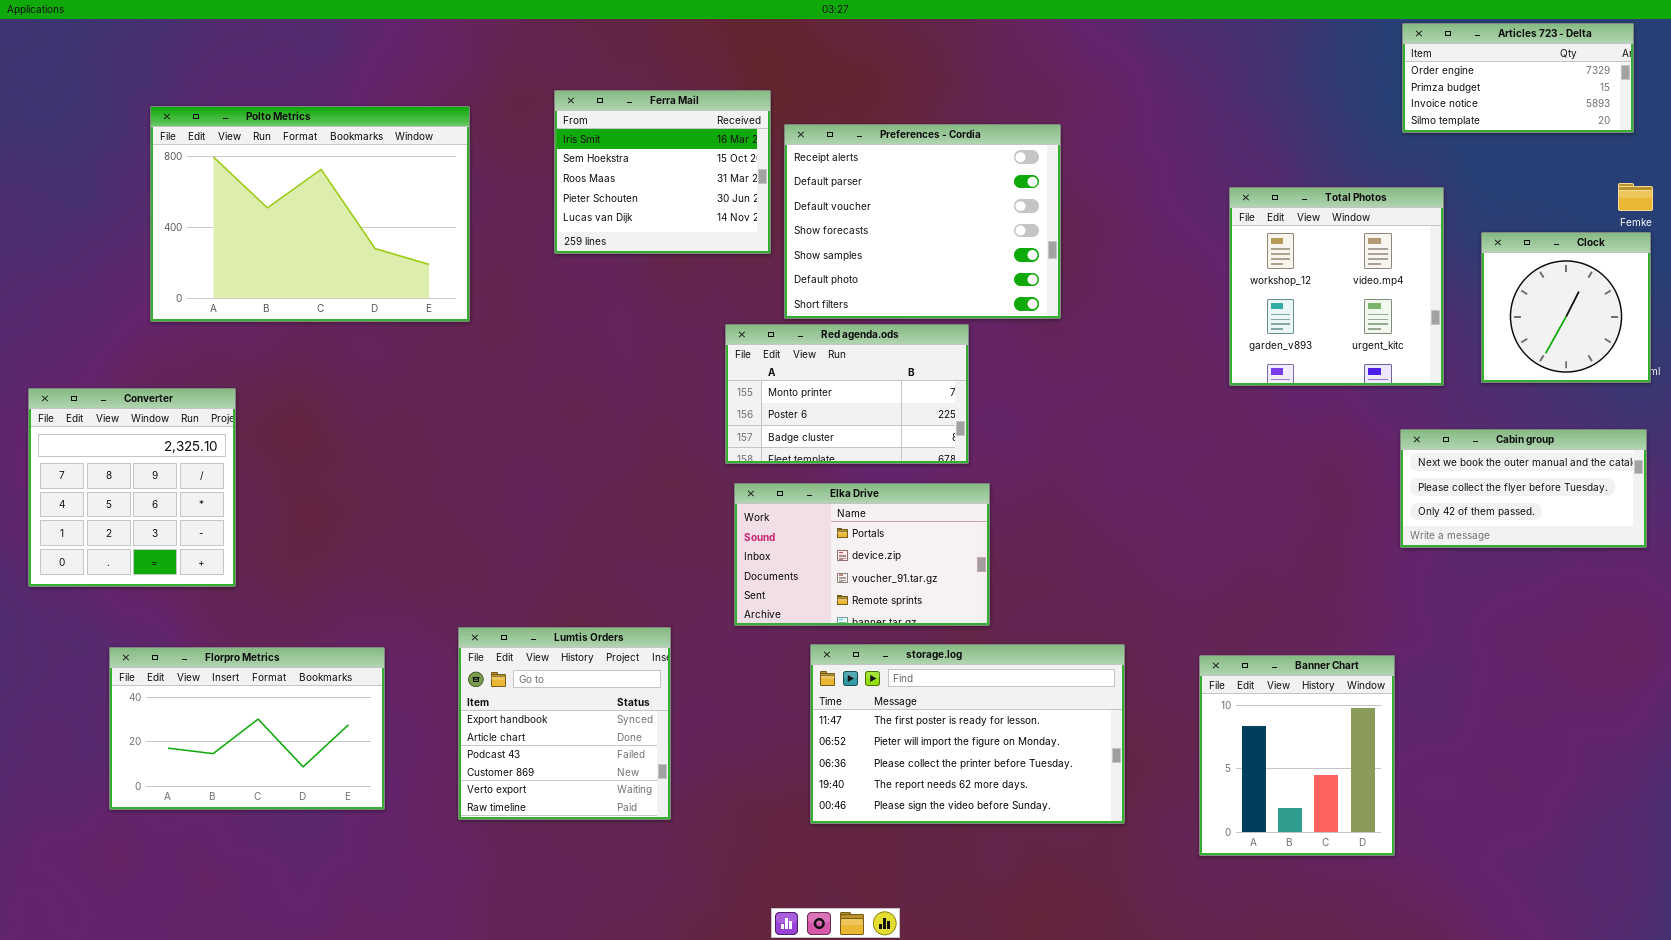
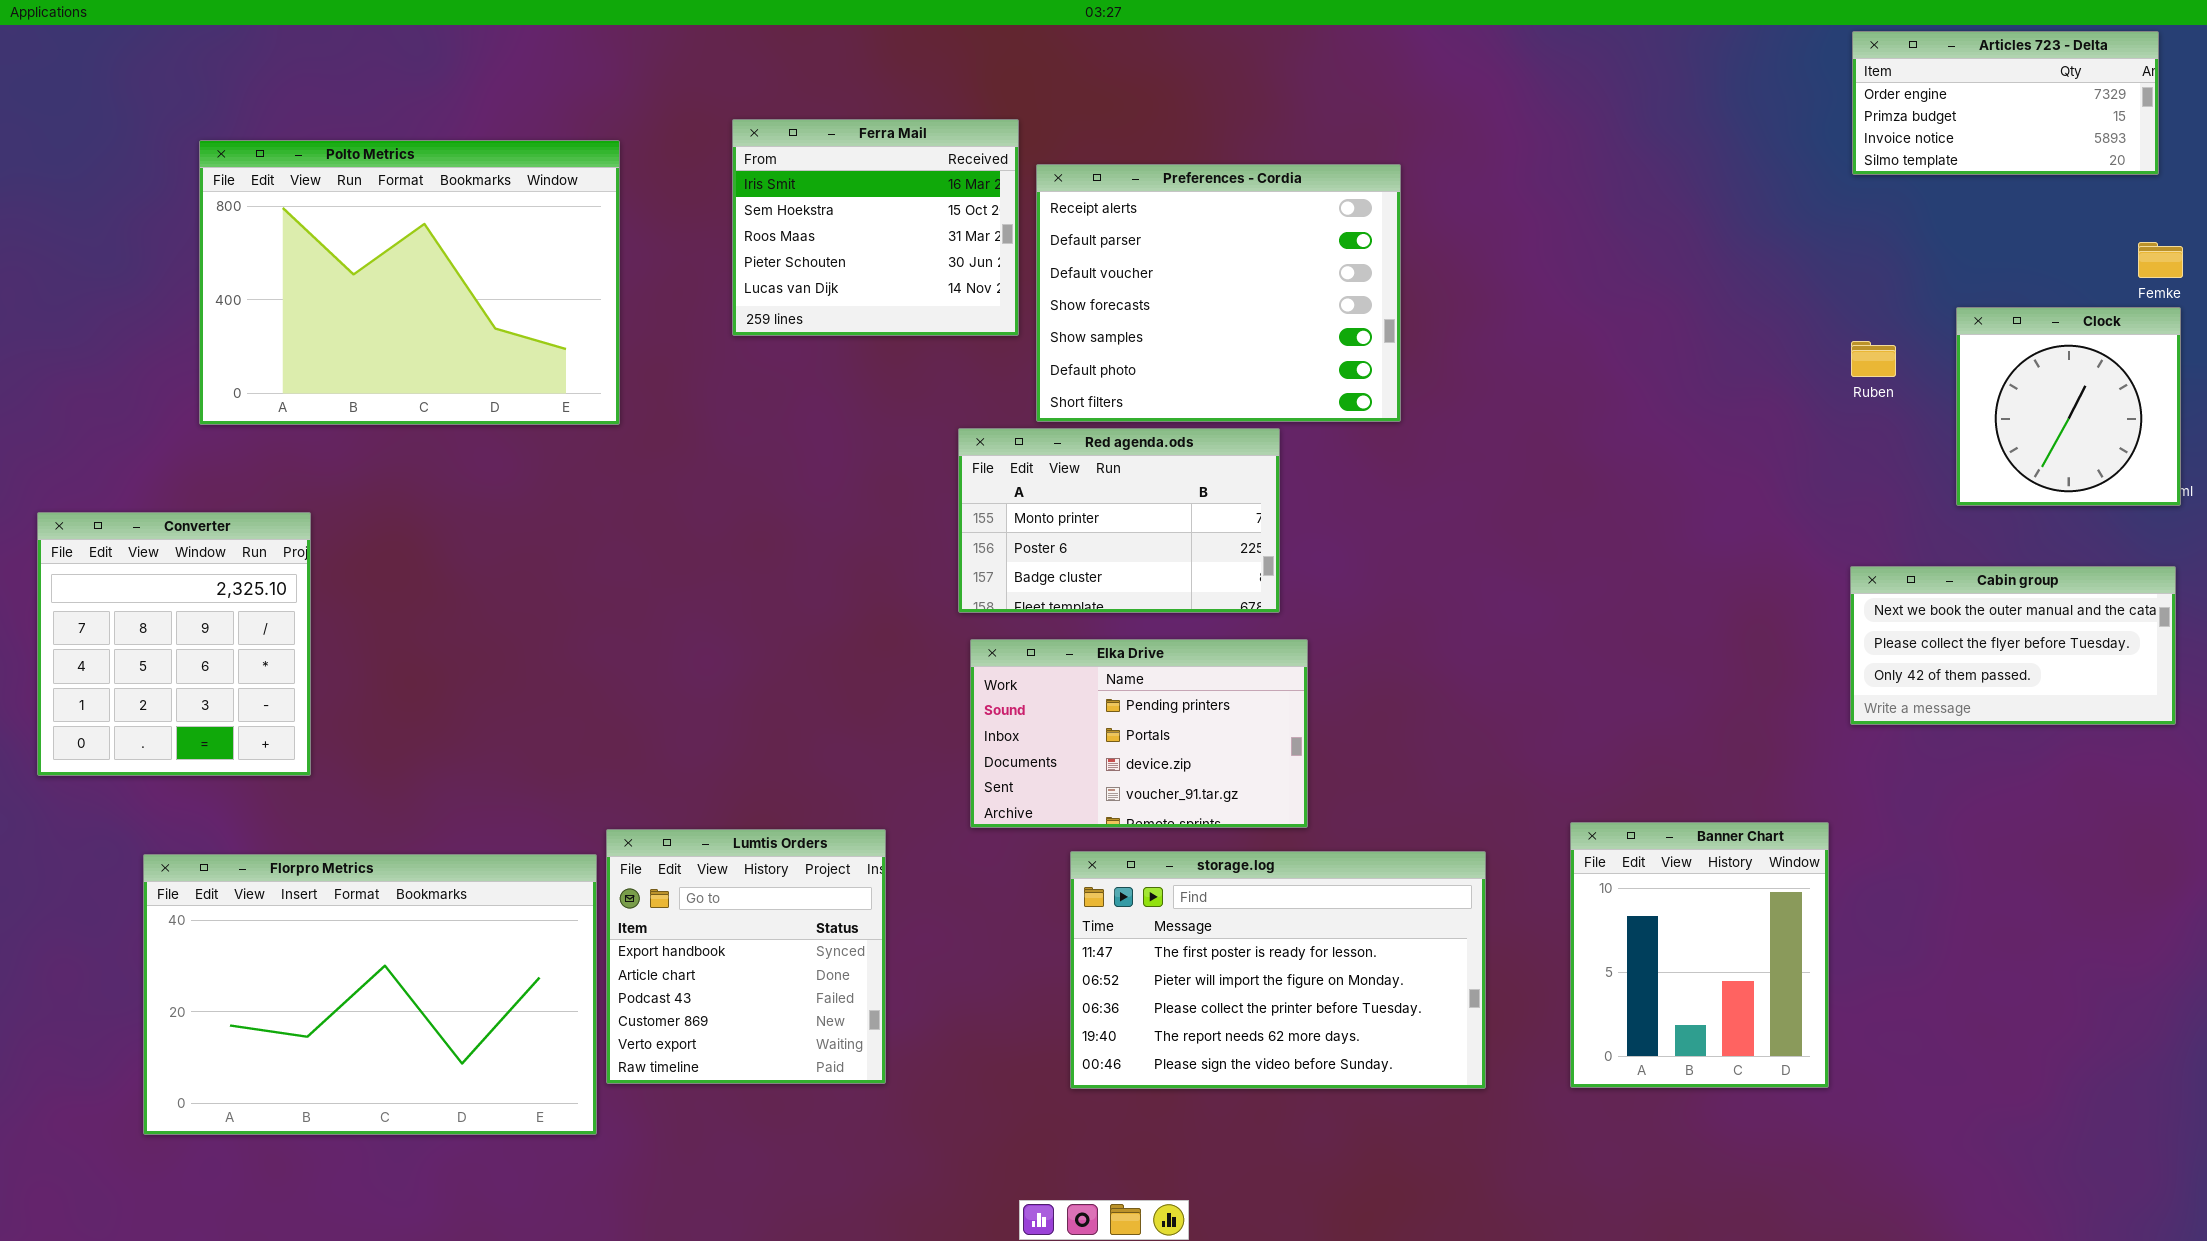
Total Photos: [1229,187,1444,386] -> none, closed
Elka Drive: [734,483,990,626] -> [970,639,1308,828], scrolled up 1 row
Florpro Metrics: [109,647,385,810] -> [143,854,597,1135], resized
Banner Chart: [1199,655,1395,856] -> [1570,822,1829,1088], moved

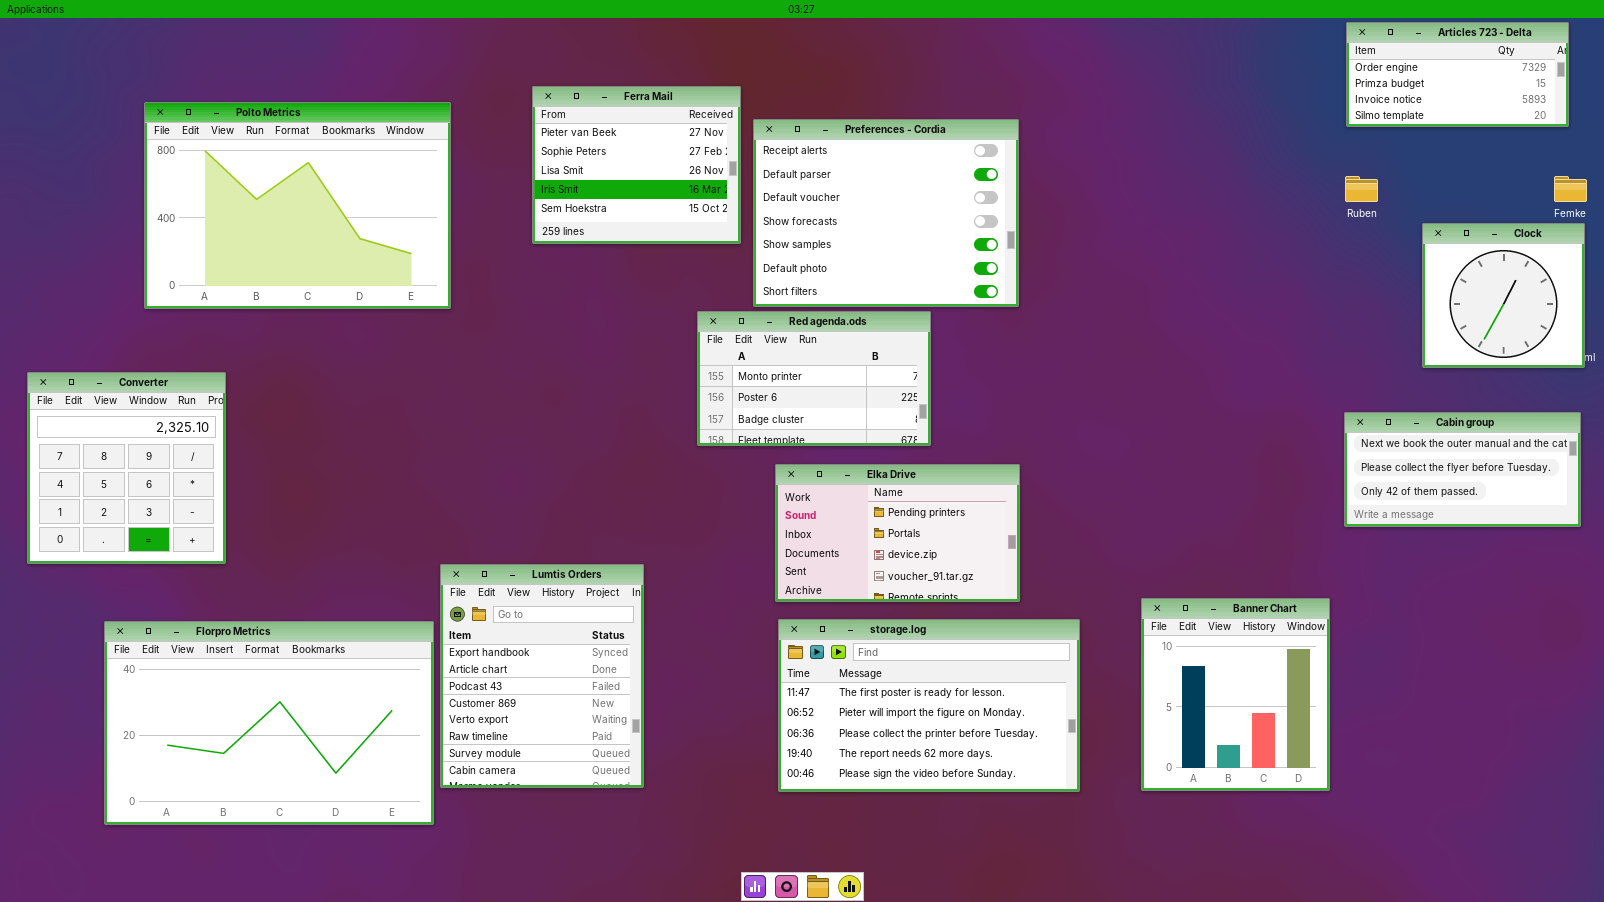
Ferra Mail: [732,119,1019,336] -> [532,86,741,244], scrolled up 3 rows
Ruben: [1851,341,1896,377] -> [1345,176,1378,202], moved
Elka Drive: [970,639,1308,828] -> [775,464,1020,602], moved
Lumtis Orders: [606,829,886,1084] -> [440,564,644,788], resized

